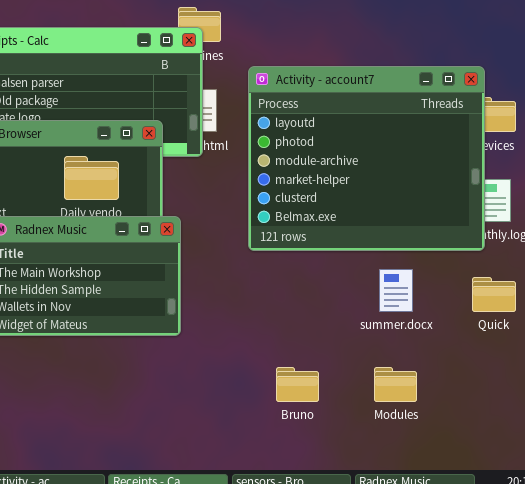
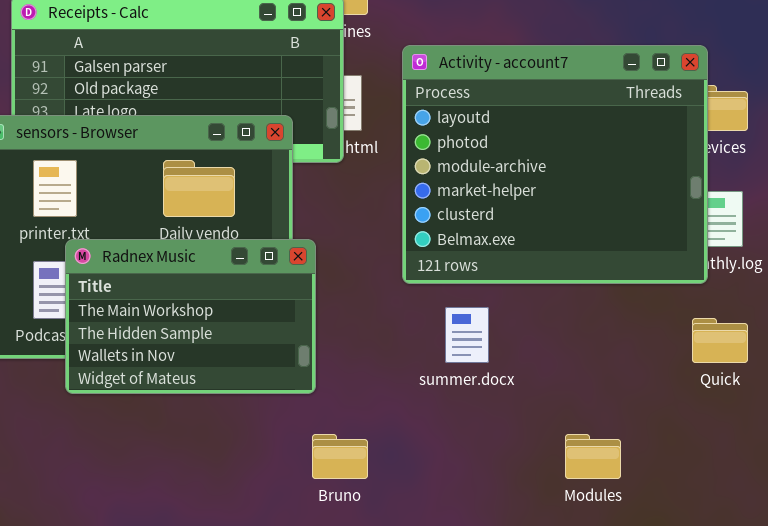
summer.docx: [379,269,413,312] -> [445,307,489,363], moved
Bruno: [276,367,319,402] -> [312,434,368,479], moved

